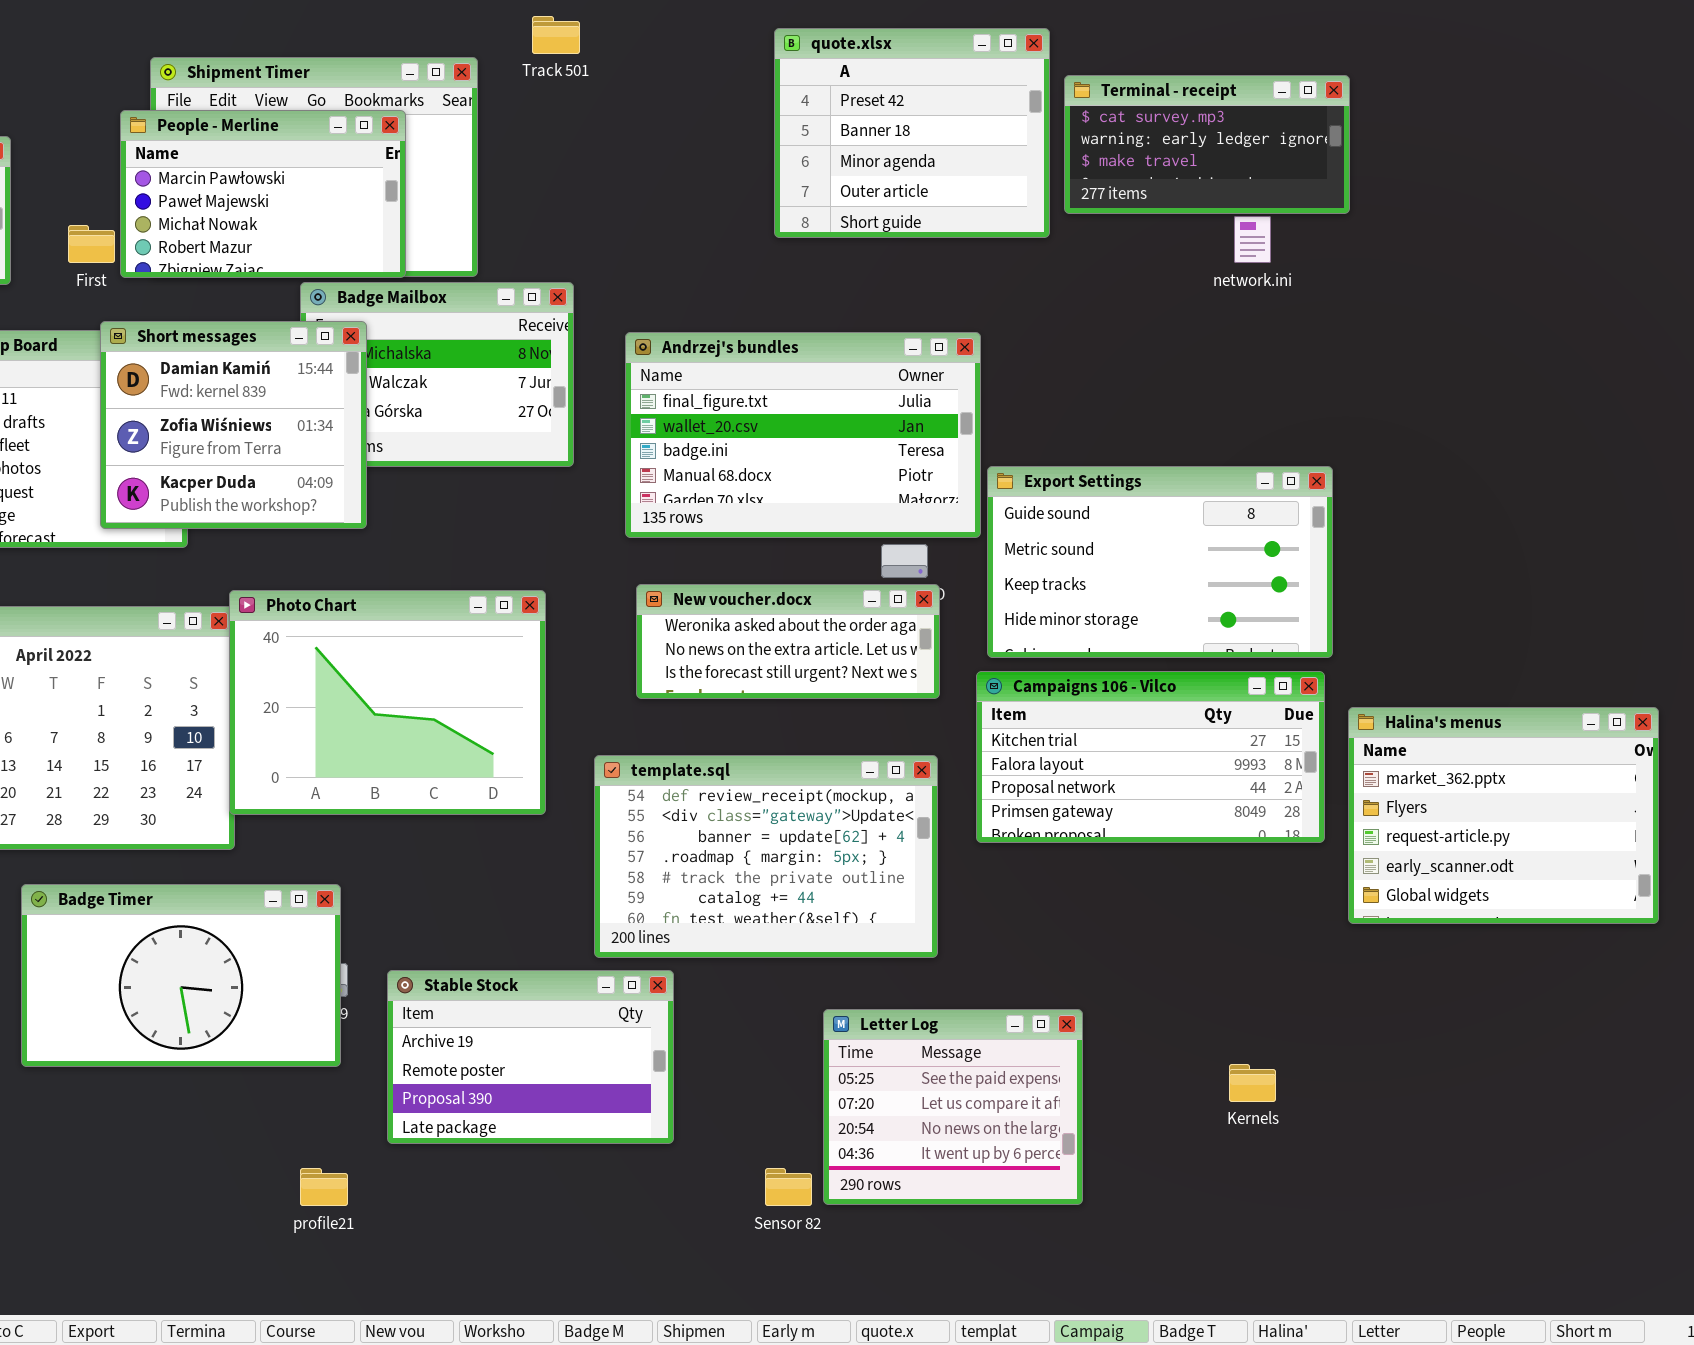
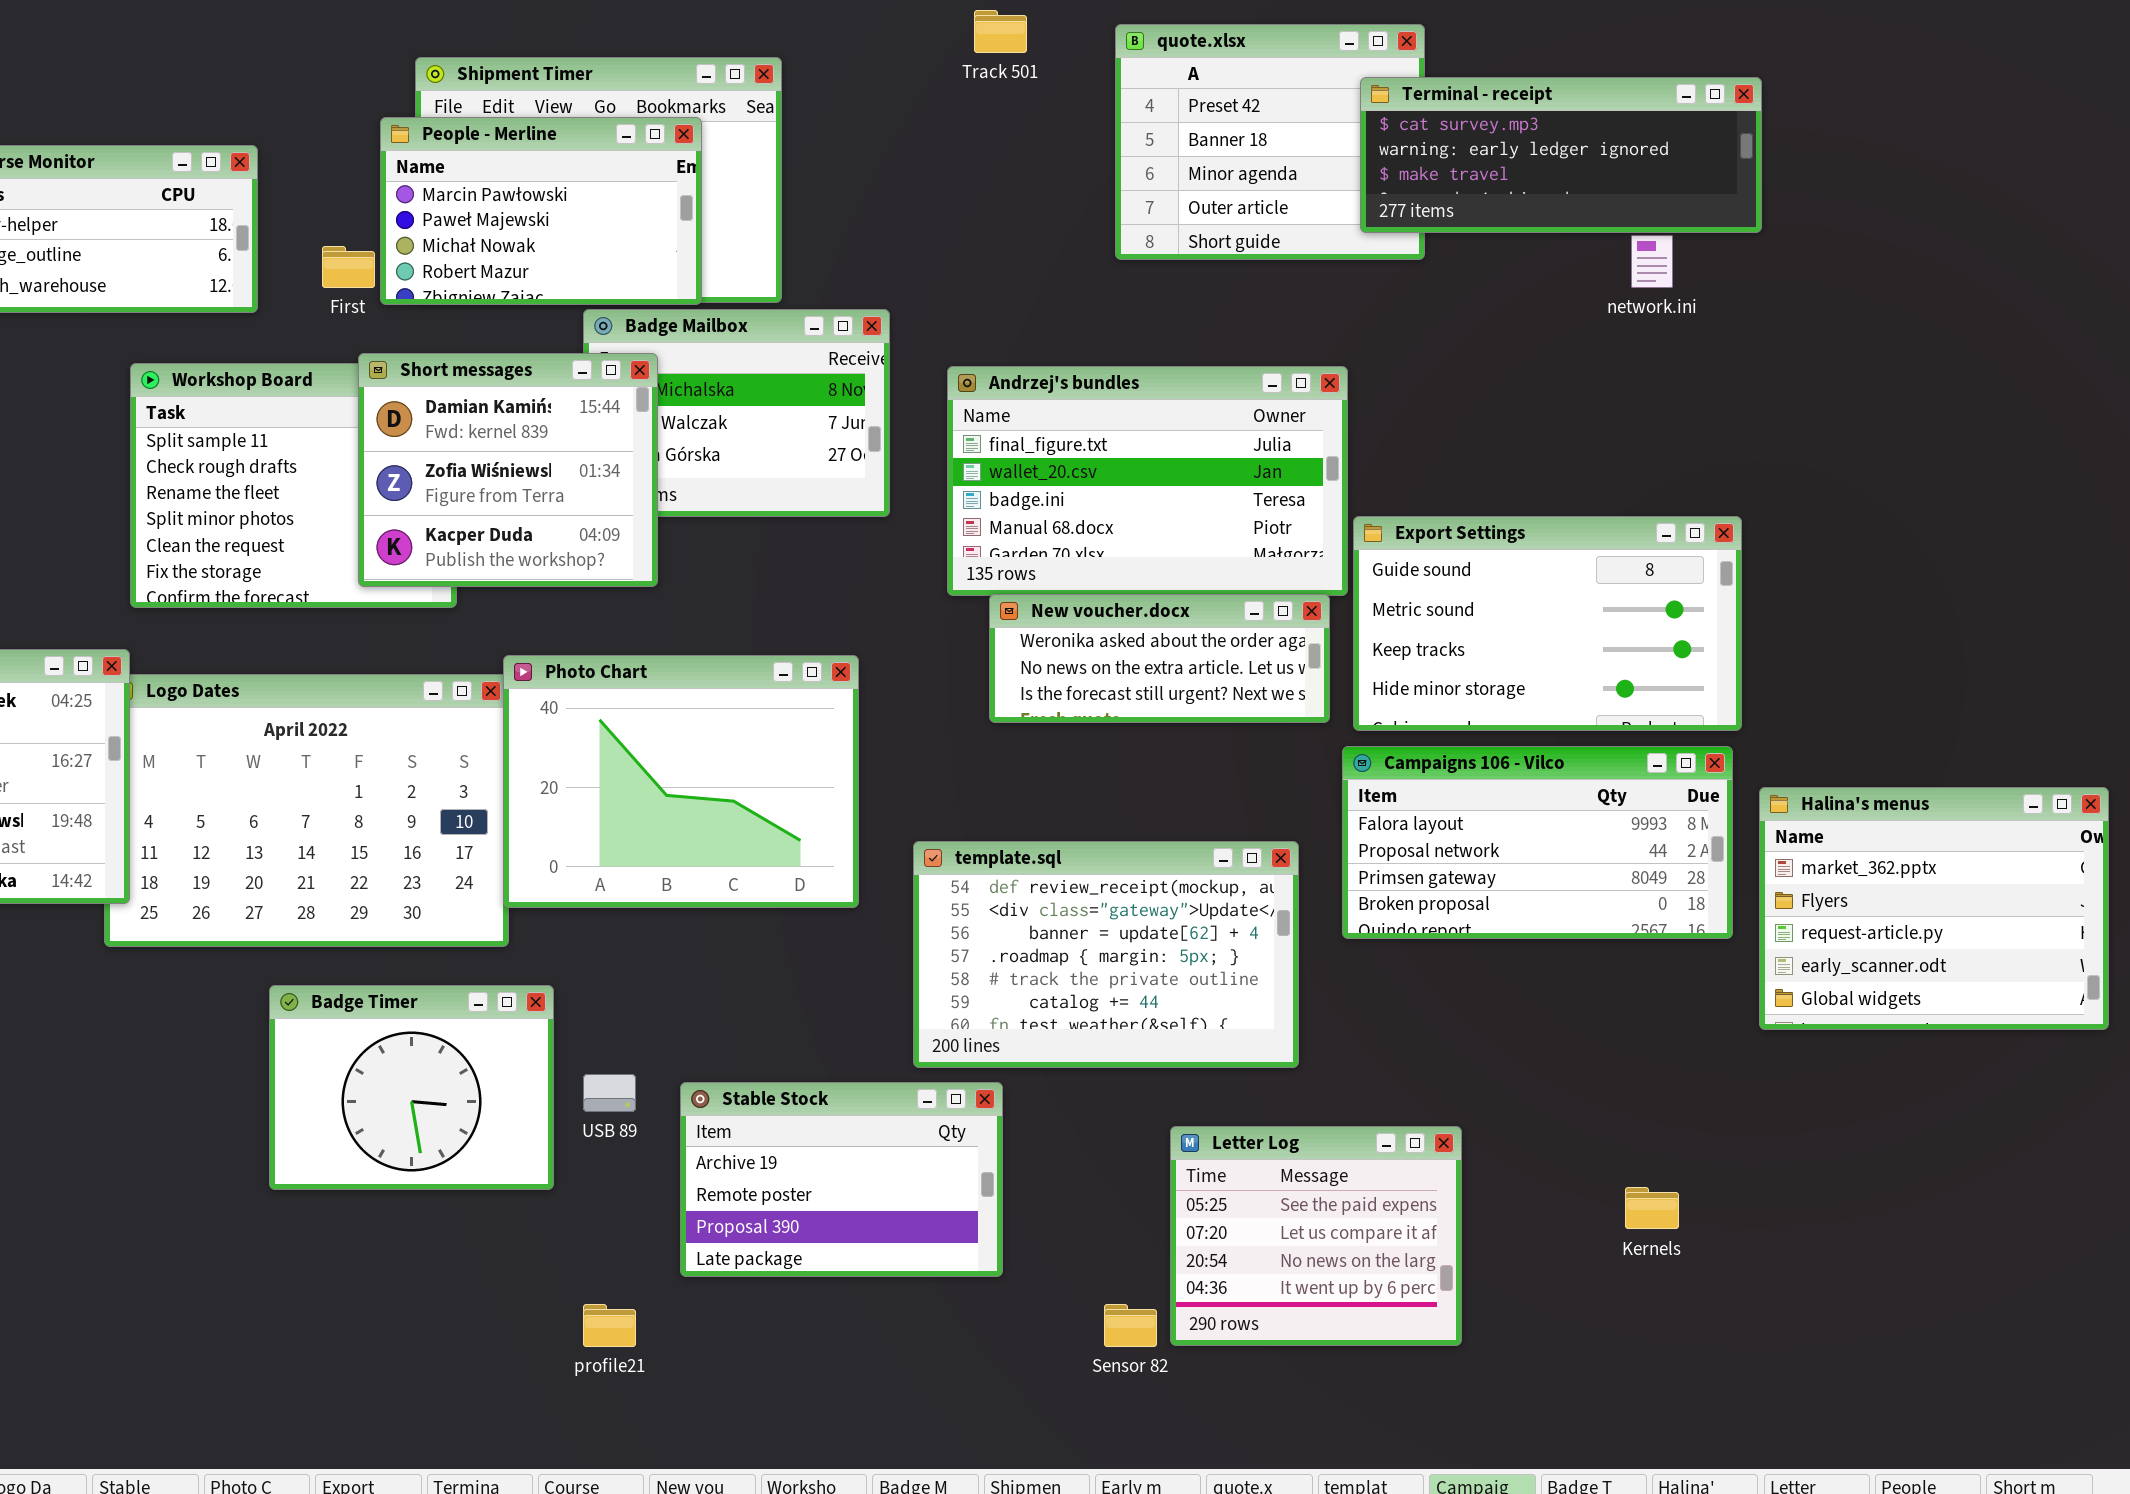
Track 501: [532,16,580,54] -> [974,10,1027,53], moved
Terminal - receipt: [1064,75,1350,214] -> [1360,77,1762,233], resized
New voucher.docx: [636,584,940,699] -> [989,594,1330,723], moved
Campaigns 106 - Vilco: [976,671,1325,843] -> [1342,746,1733,939], scrolled down 1 row
Badge Timer: [21,884,341,1067] -> [269,985,554,1190], resized

